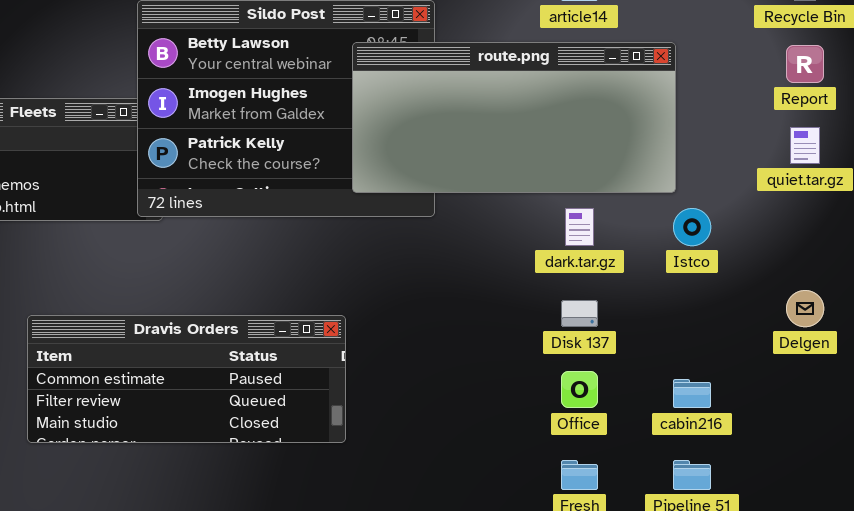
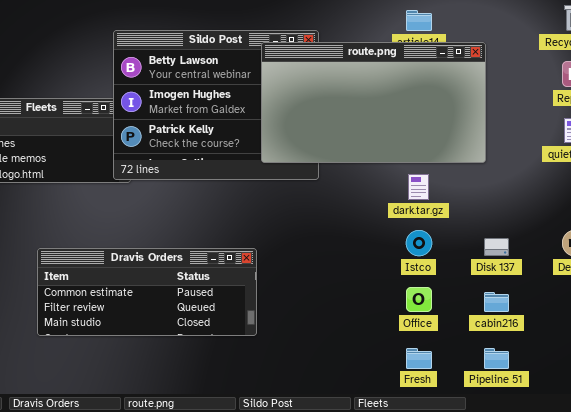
route.png: [352,42,676,193] -> [261,42,486,163], resized
Istco: [673,208,711,246] -> [406,230,432,256], moved
Disk 137: [561,300,598,327] -> [484,238,509,256], moved

